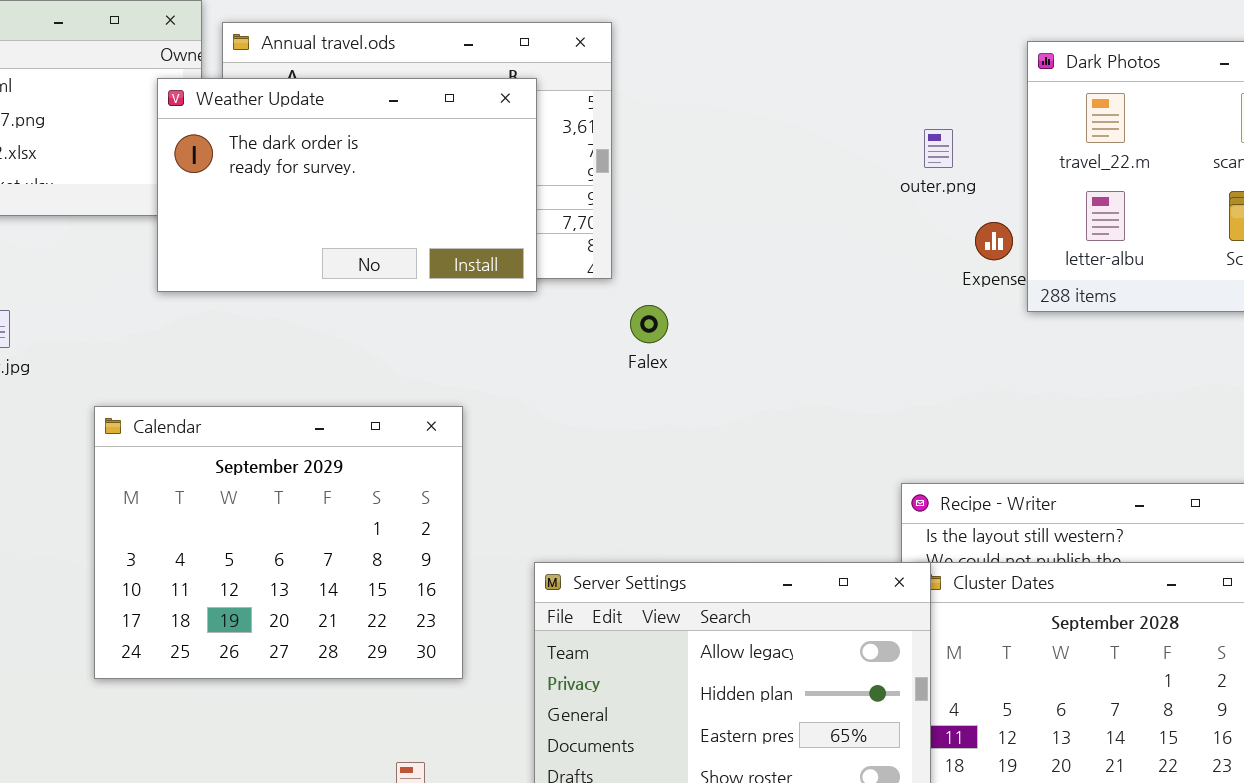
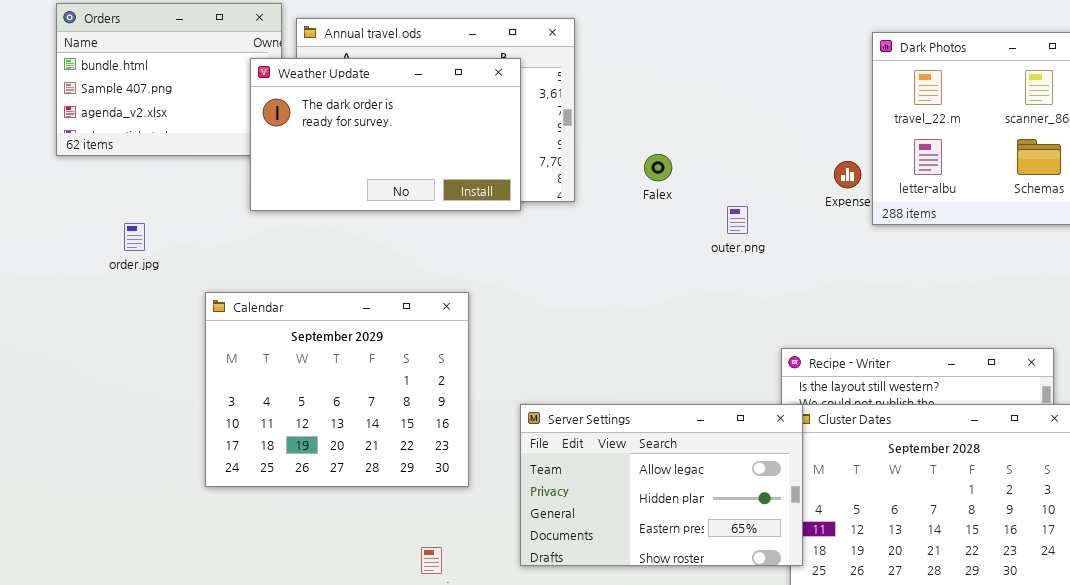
outer.png: [924,129,953,168] -> [727,206,748,234], moved
Falex: [630,305,668,343] -> [644,154,672,181], moved

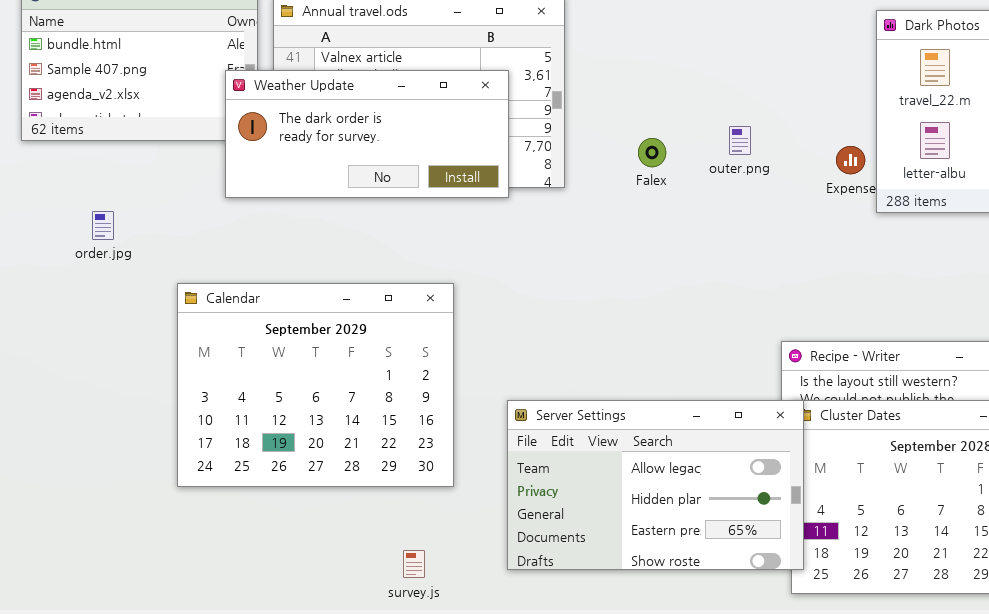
Weather Update: [250,58,521,211] -> [225,70,509,198], resized
outer.png: [727,206,748,234] -> [729,126,751,155], moved

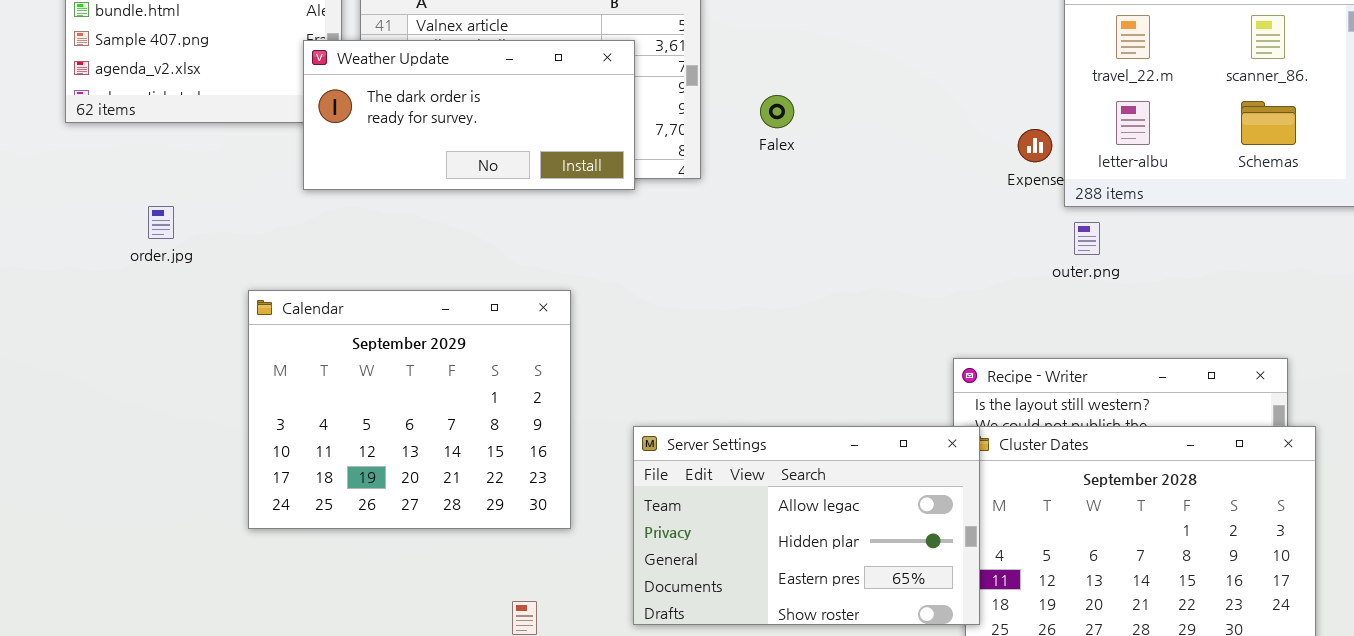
outer.png: [729,126,751,155] -> [1074,222,1100,255], moved
Falex: [638,138,666,167] -> [760,95,794,128], moved

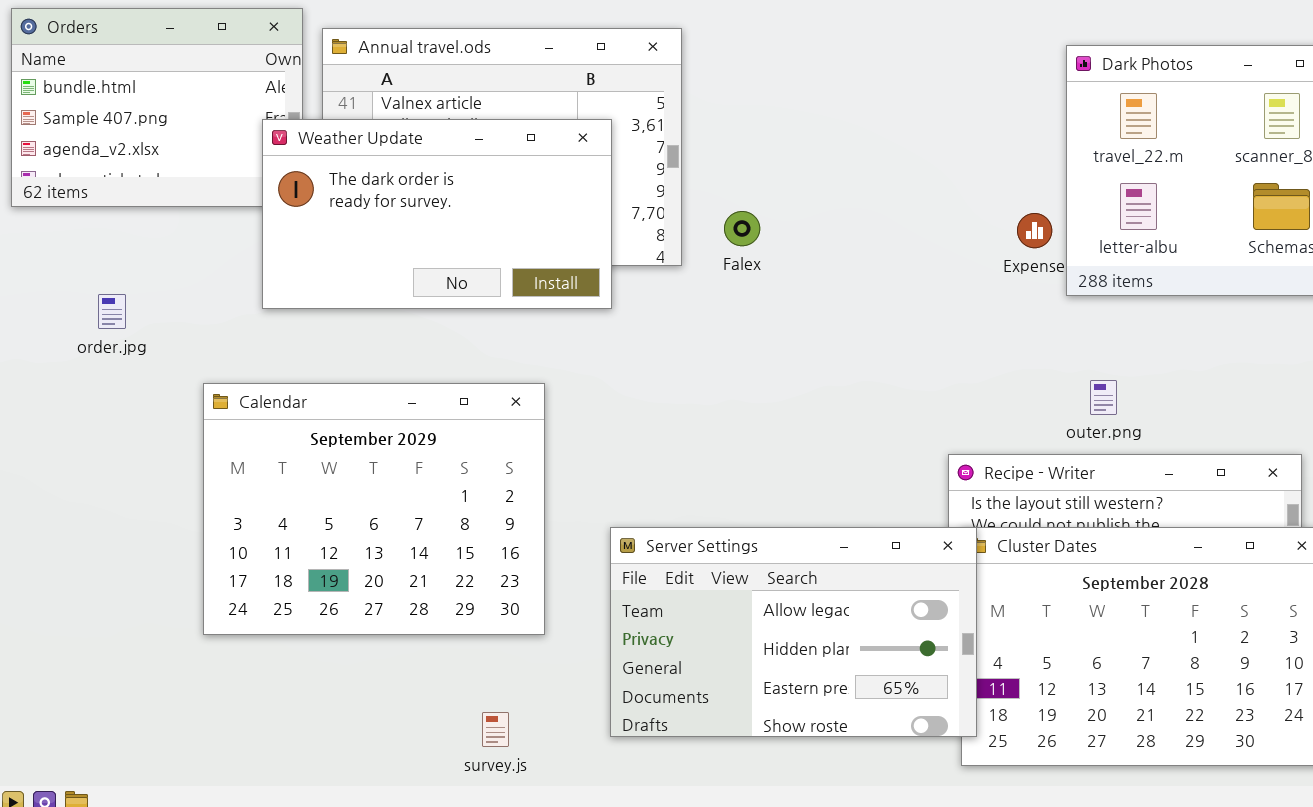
Weather Update: [303,40,635,190] -> [262,119,612,309], resized
Falex: [760,95,794,128] -> [724,211,760,246], moved
outer.png: [1074,222,1100,255] -> [1090,380,1117,415], moved

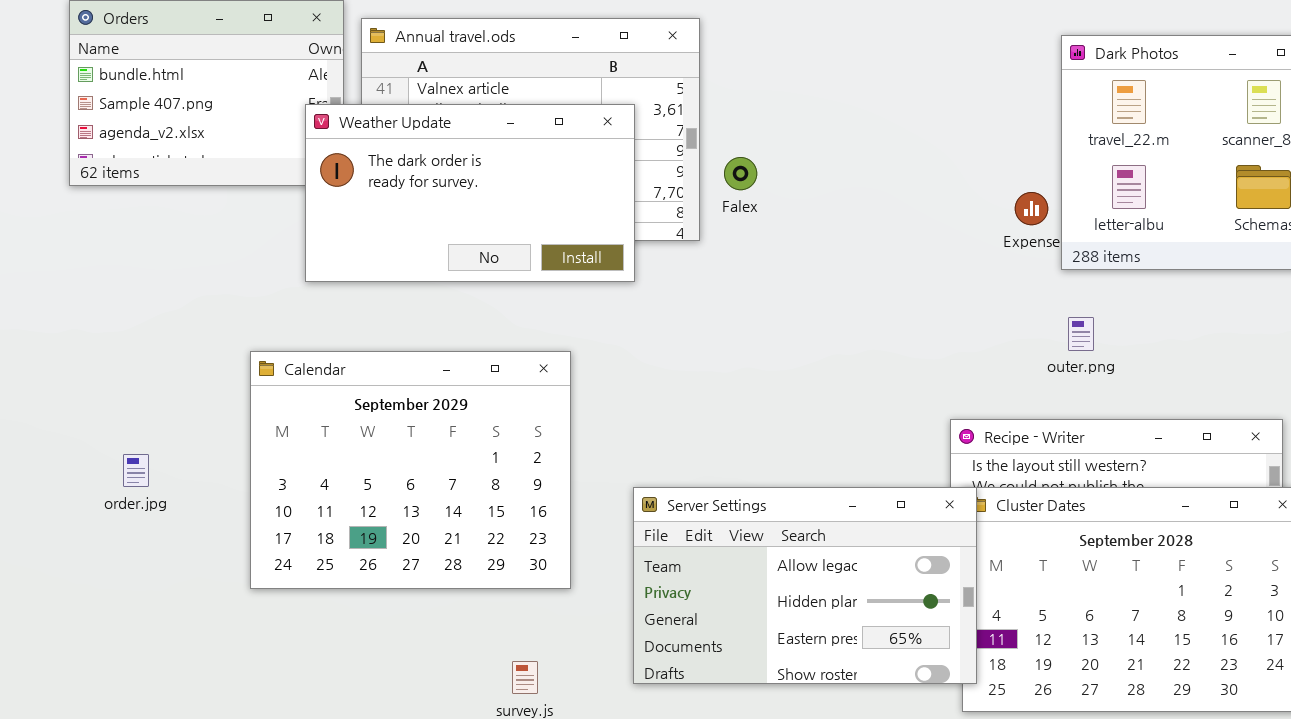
Falex: [724,211,760,246] -> [724,157,757,190], moved
order.jpg: [98,294,126,329] -> [123,454,149,487], moved
outer.png: [1090,380,1117,415] -> [1068,317,1094,351], moved

